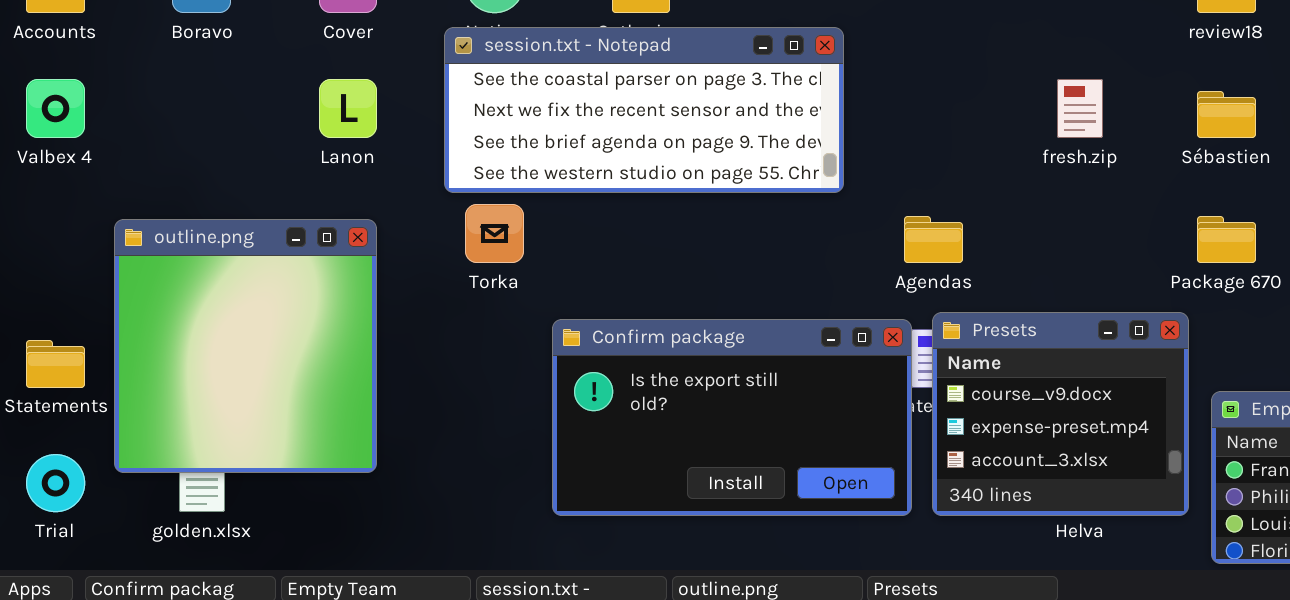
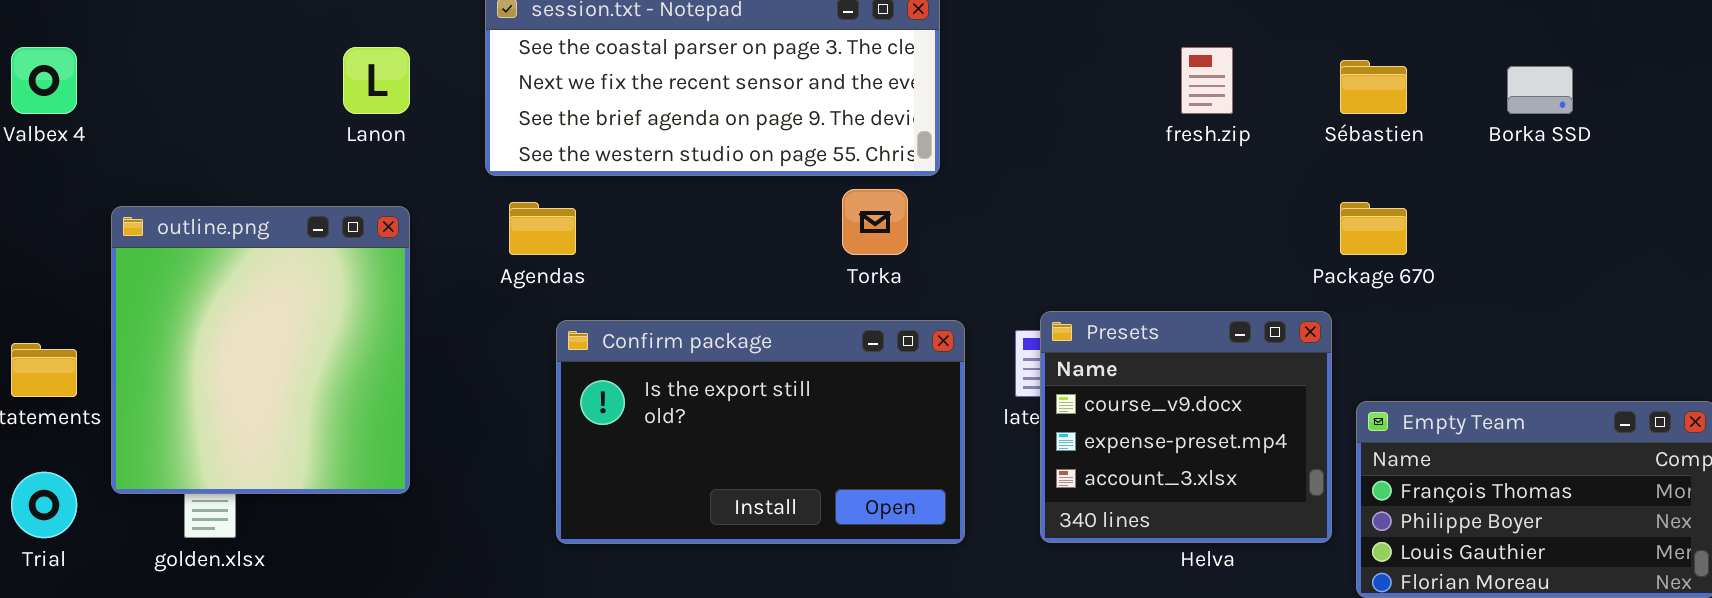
Torka: [465,204,524,263] -> [842,189,908,255], moved
Agendas: [904,216,963,263] -> [509,202,576,255], moved
Confirm package: [552,319,912,516] -> [556,320,965,544], moved

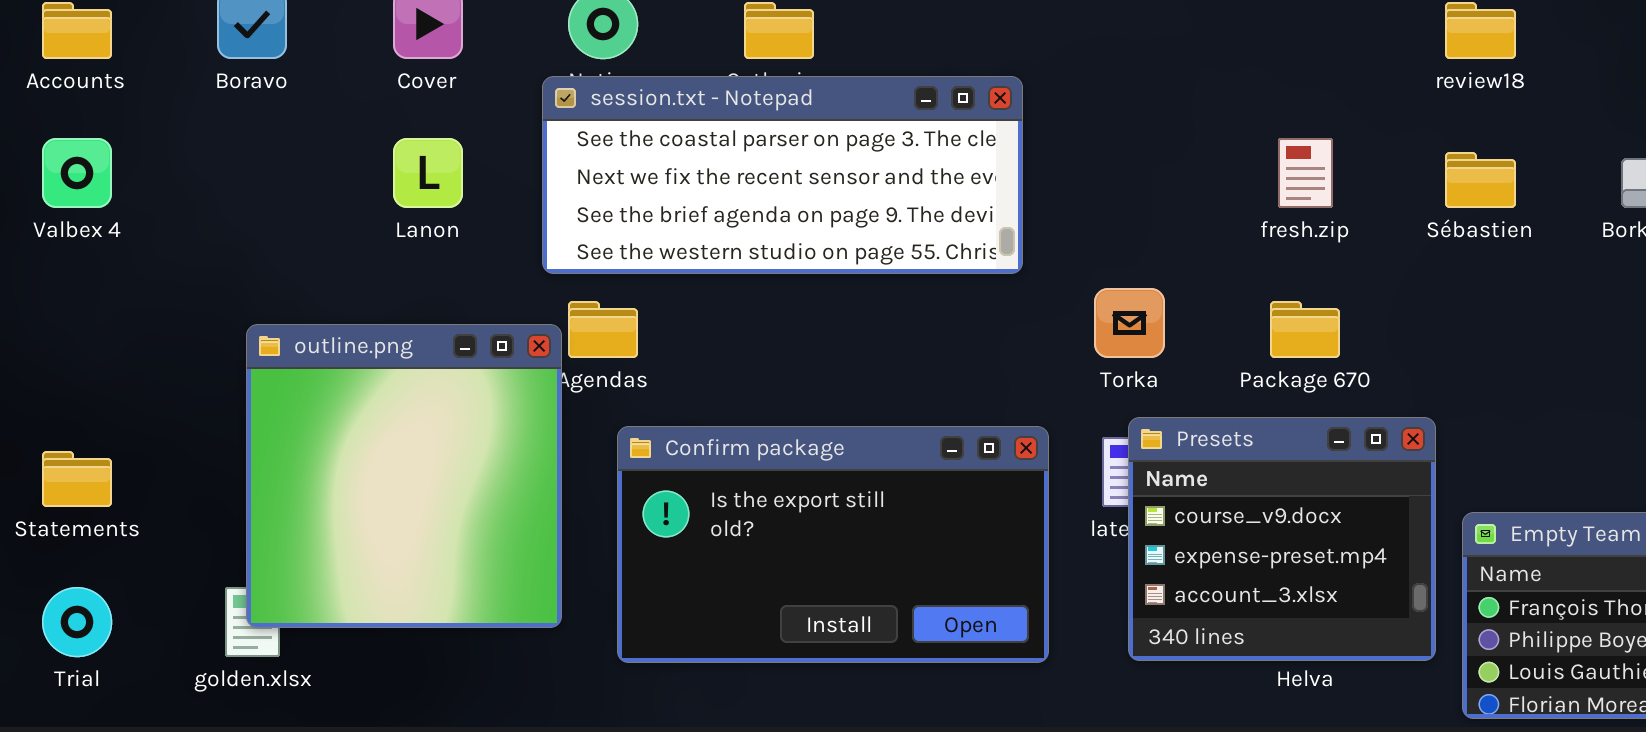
Torka: [842,189,908,255] -> [1094,288,1165,358], moved
Package 670: [1340,202,1407,255] -> [1270,301,1340,358], moved
outline.png: [111,206,410,494] -> [246,324,562,628], moved

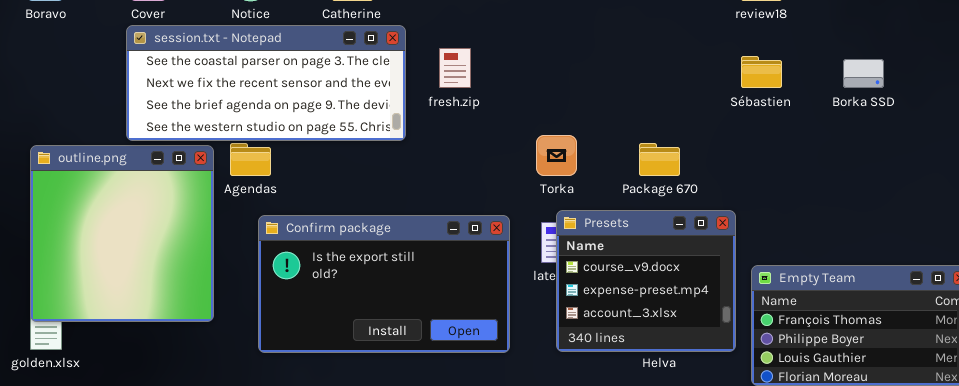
session.txt - Notepad: [542,76,1023,274] -> [126,25,406,141], moved
fresh.zip: [1278,138,1333,208] -> [439,48,471,88], moved
outline.png: [246,324,562,628] -> [30,145,214,322], moved

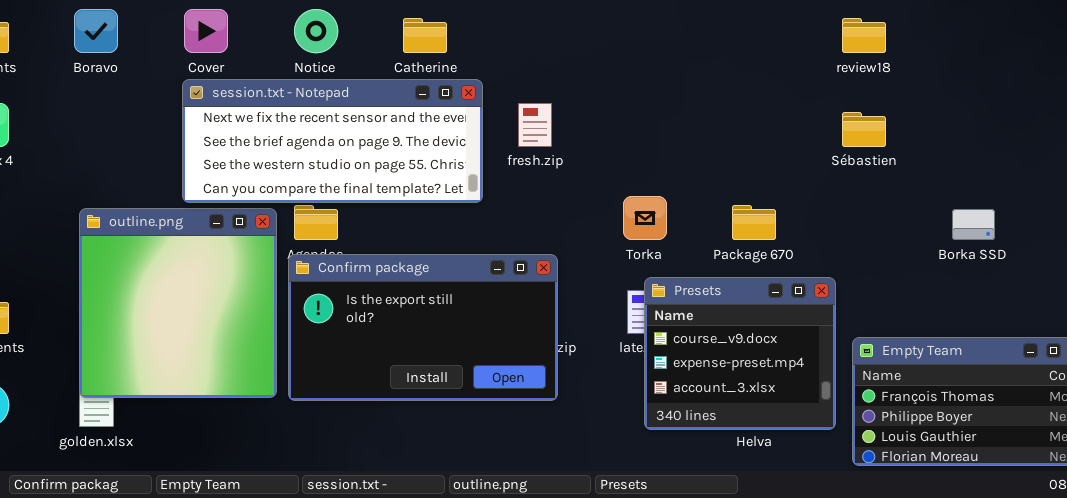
session.txt - Notepad: [126,25,406,141] -> [182,79,483,203], scrolled down 1 row
Borka SSD: [843,59,884,88] -> [952,209,995,240], moved
Confirm package: [258,215,510,353] -> [288,254,558,401], moved

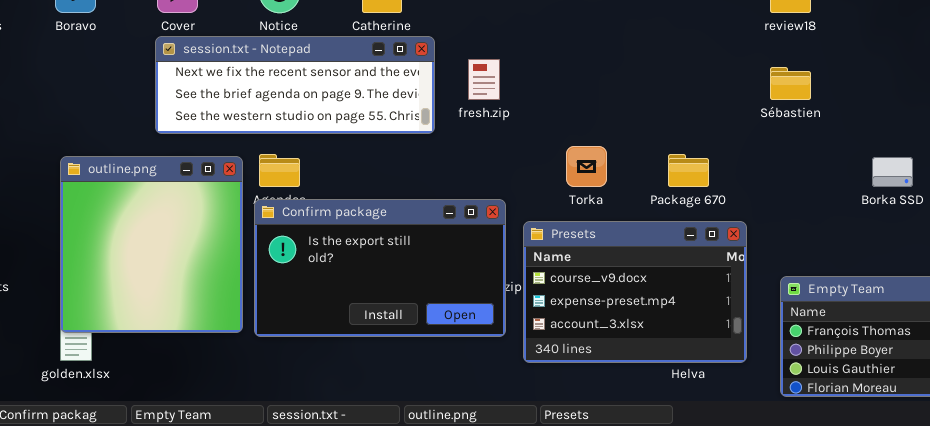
session.txt - Notepad: [182,79,483,203] -> [155,36,435,134], resized
Presets: [644,277,836,430] -> [523,221,747,363], moved, resized

